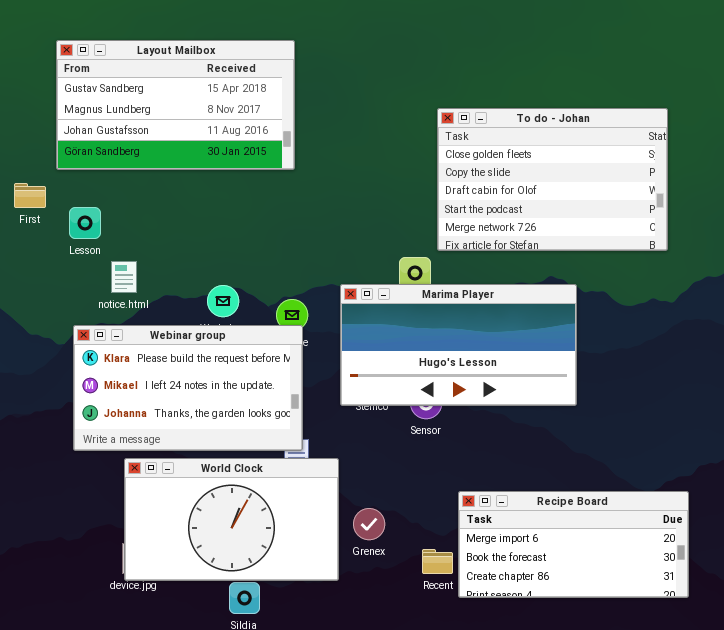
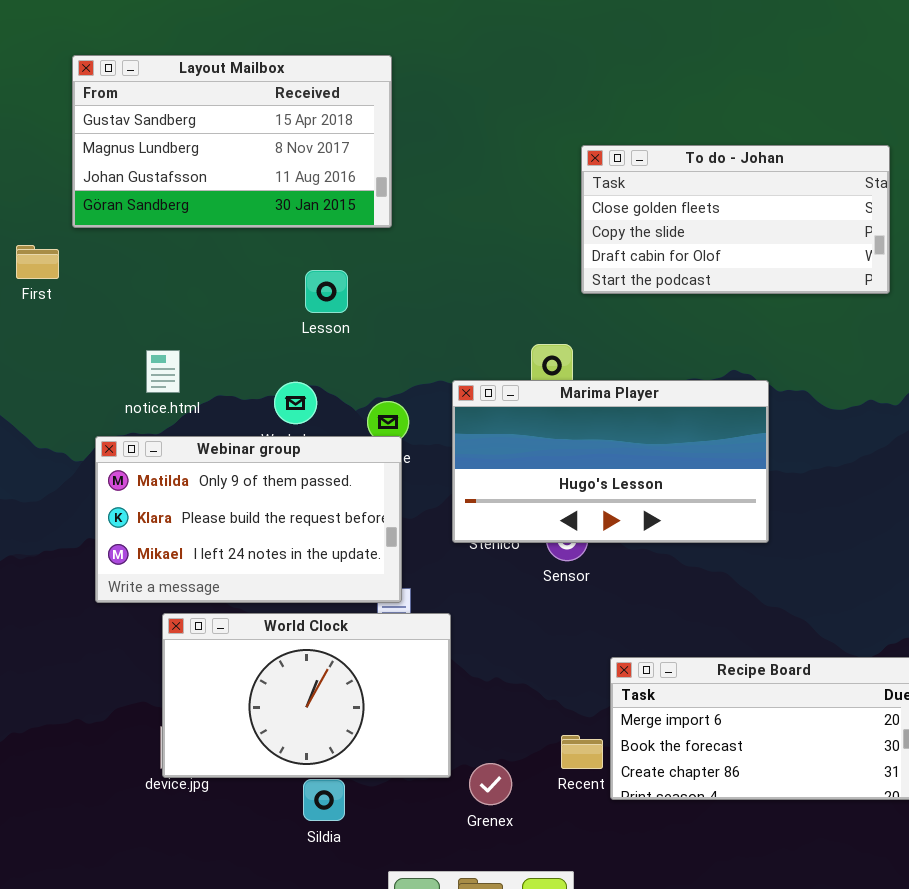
To do - Johan: [437,108,668,251] -> [581,145,890,294], resized
Lesson: [69,207,101,239] -> [305,270,348,313], moved
Webinar group: [73,325,303,451] -> [95,436,402,603], scrolled up 1 row
Grenex: [353,508,385,540] -> [469,763,512,805], moved

